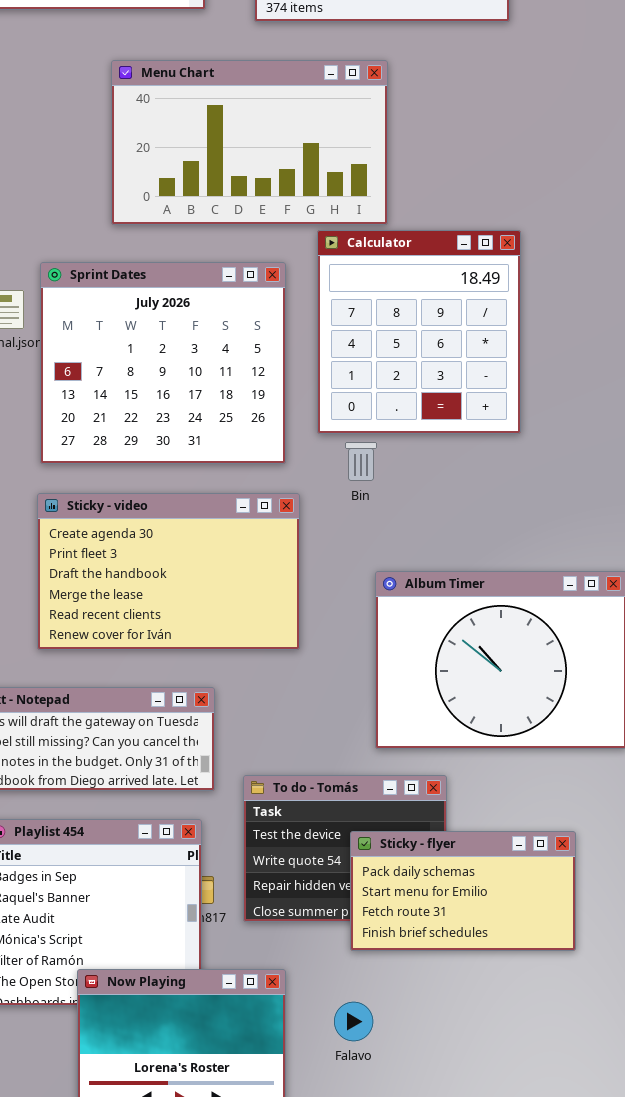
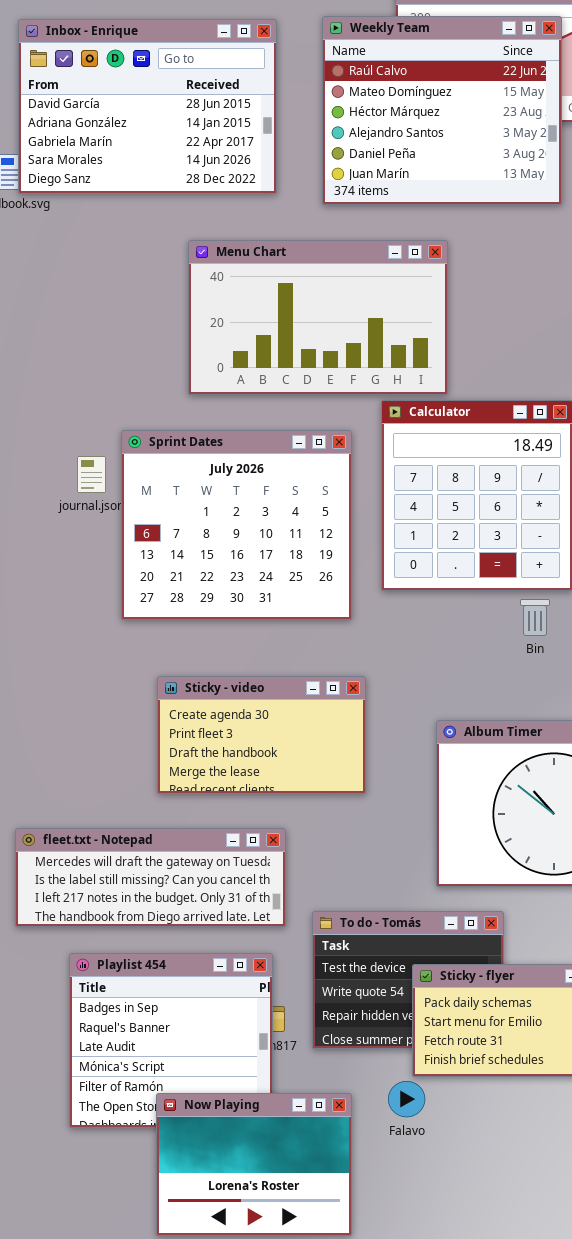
Bin: [345,442,377,481] -> [520,599,550,636], moved
Sticky - video: [37,493,300,650] -> [157,676,366,794], resized
Falavo: [334,1002,373,1041] -> [388,1081,425,1117], moved

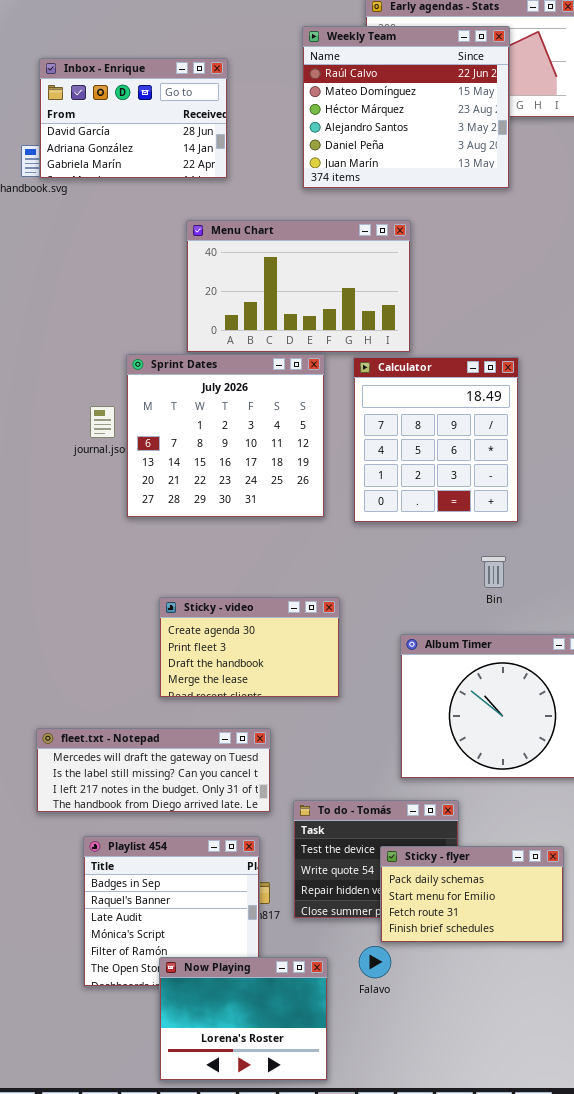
Inbox - Enrique: [18,19,277,194] -> [39,58,228,179], resized
Sprint Dates: [121,430,352,620] -> [126,354,325,518], moved
Bin: [520,599,550,636] -> [481,556,506,588], moved

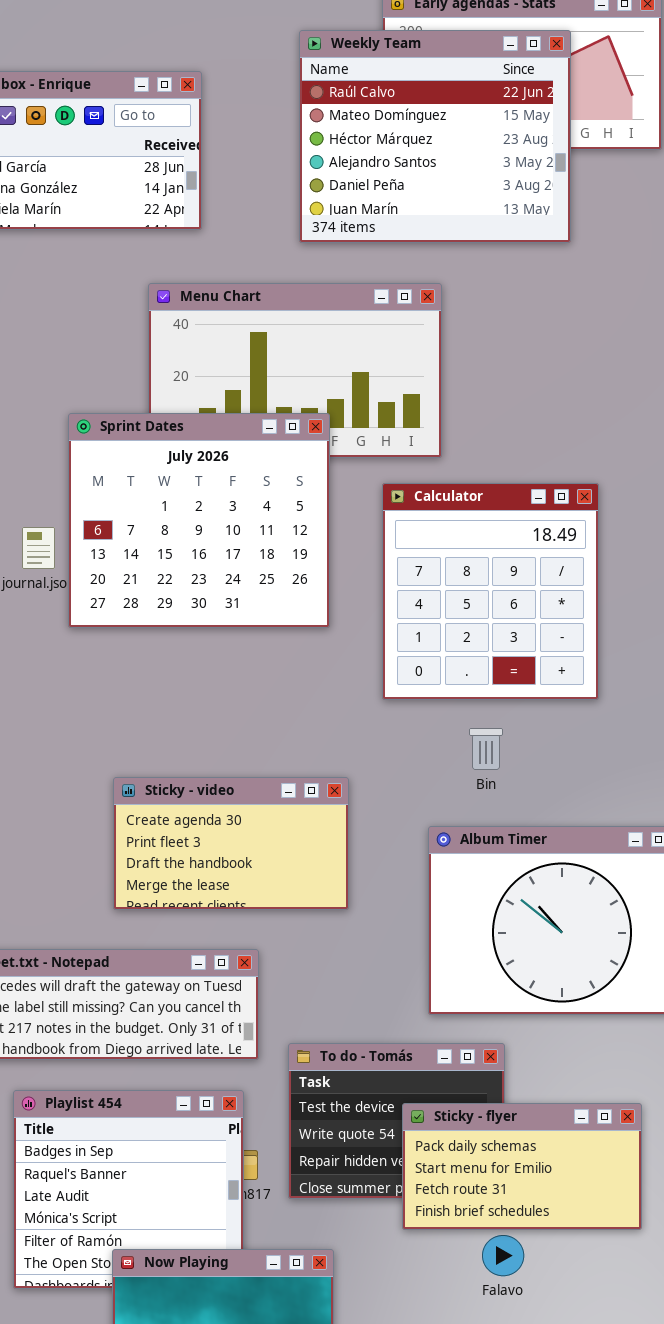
Sprint Dates: [126,354,325,518] -> [68,413,330,628], moved
Calculator: [353,357,519,523] -> [382,483,599,700], moved
Bin: [481,556,506,588] -> [469,728,503,770], moved
Falavo: [359,946,391,978] -> [482,1235,524,1276], moved

